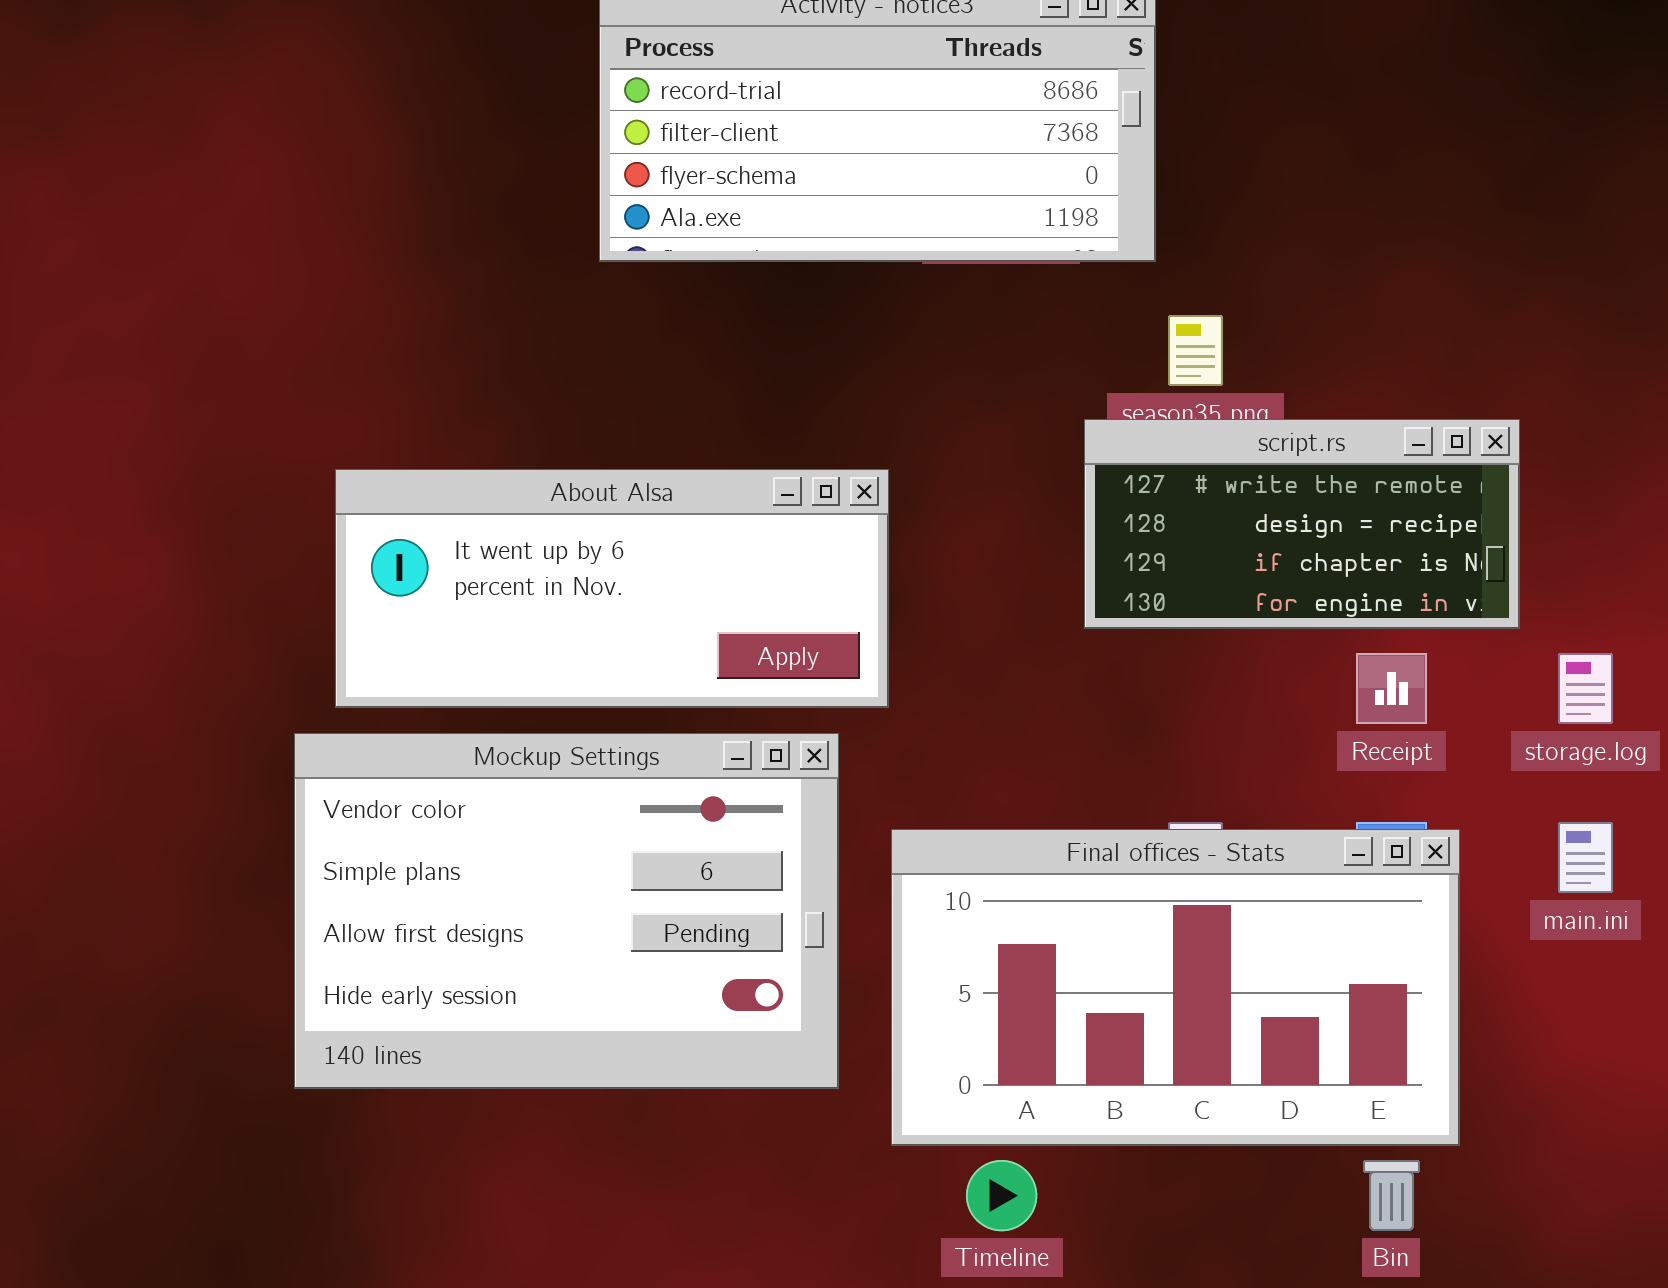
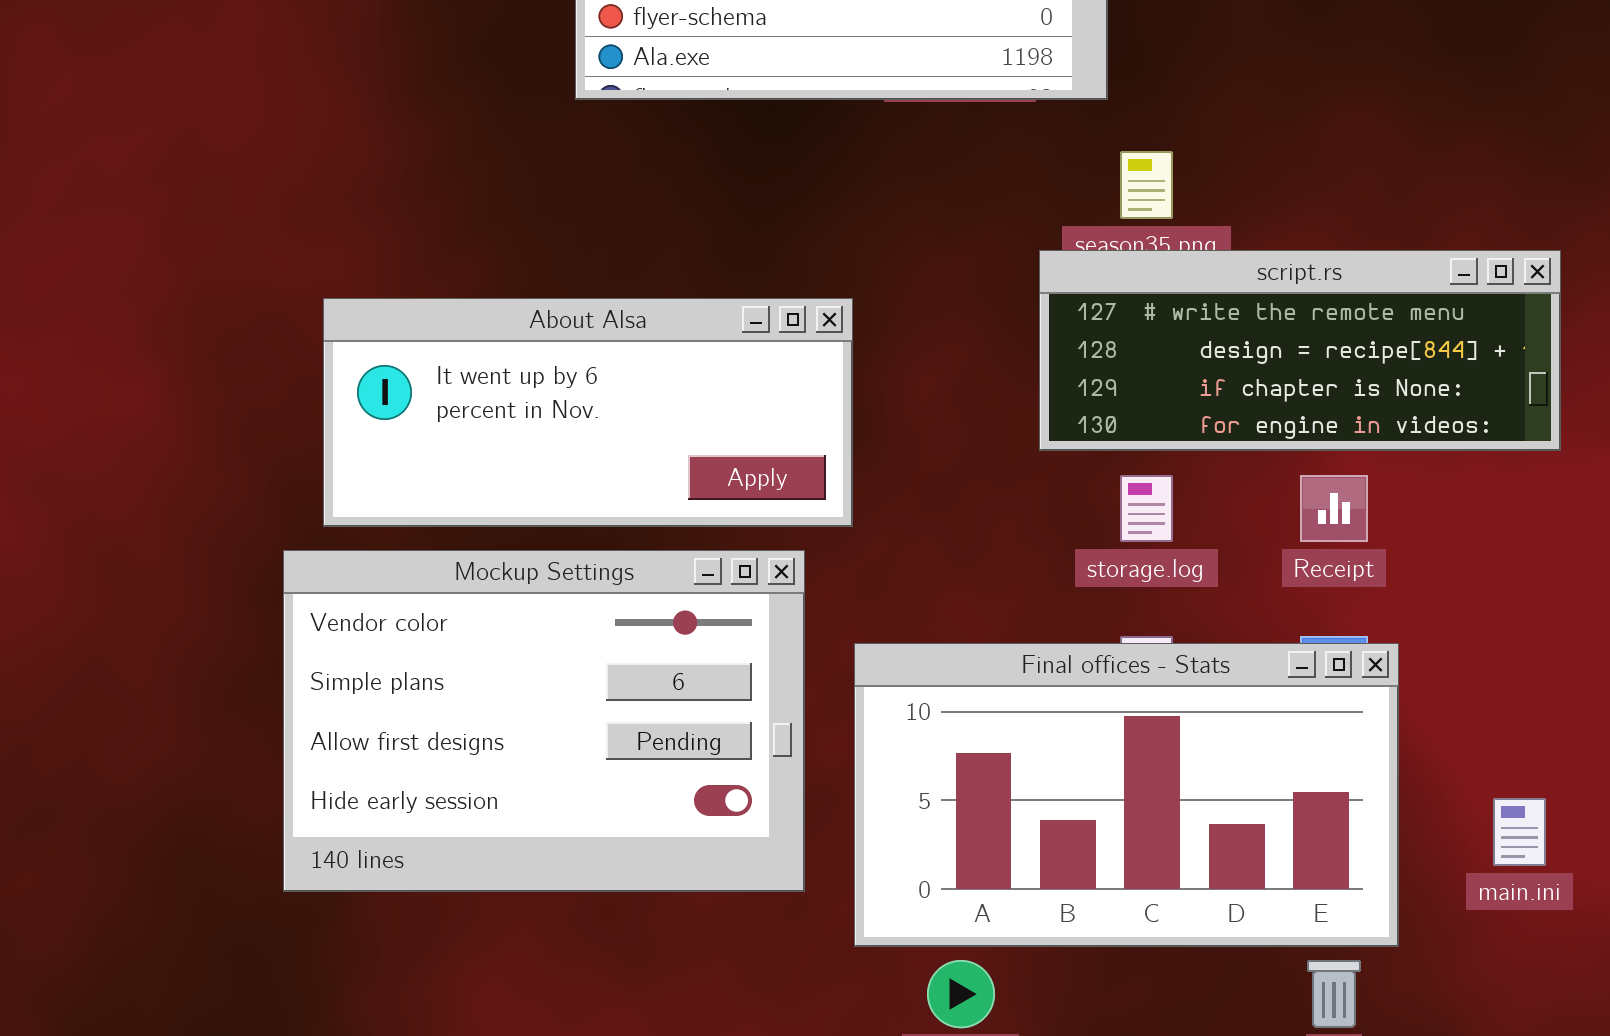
script.rs: [1084,419,1520,629] -> [1039,250,1561,451], resized
storage.log: [1558,653,1613,724] -> [1120,475,1173,542], moved
main.ini: [1558,822,1613,893] -> [1493,798,1546,866], moved

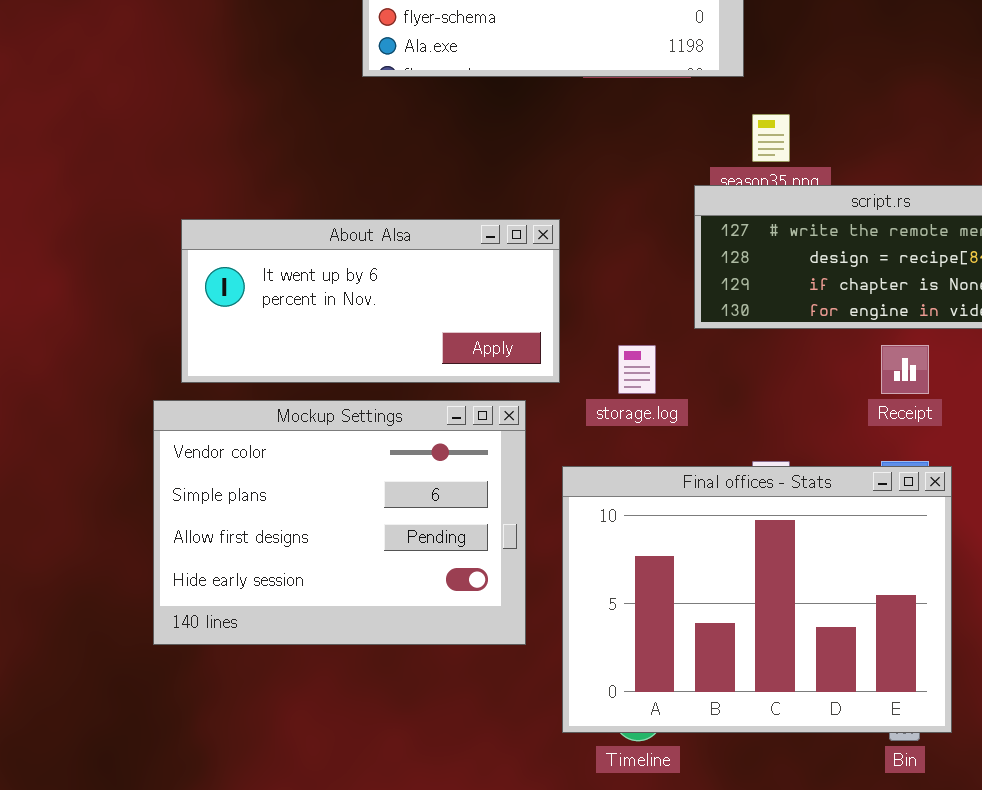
storage.log: [1120,475,1173,542] -> [618,345,656,394], moved
Final offices - Stats: [854,643,1399,947] -> [562,466,952,733], resized

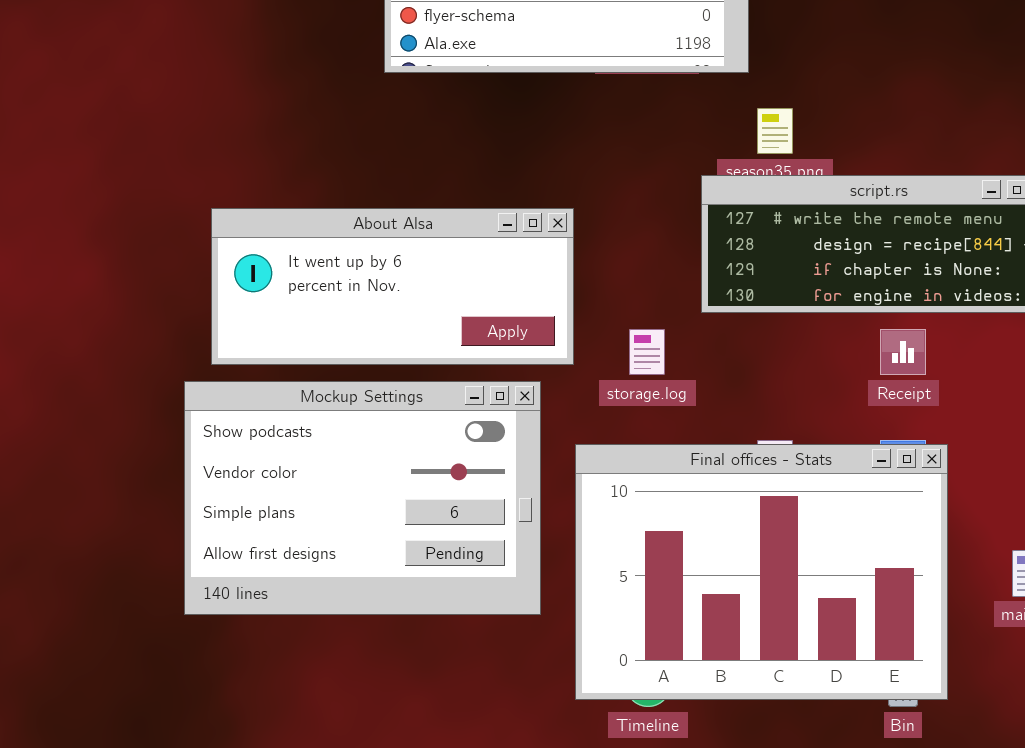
Mockup Settings: [153,400,526,645] -> [184,381,541,615], scrolled up 1 row

